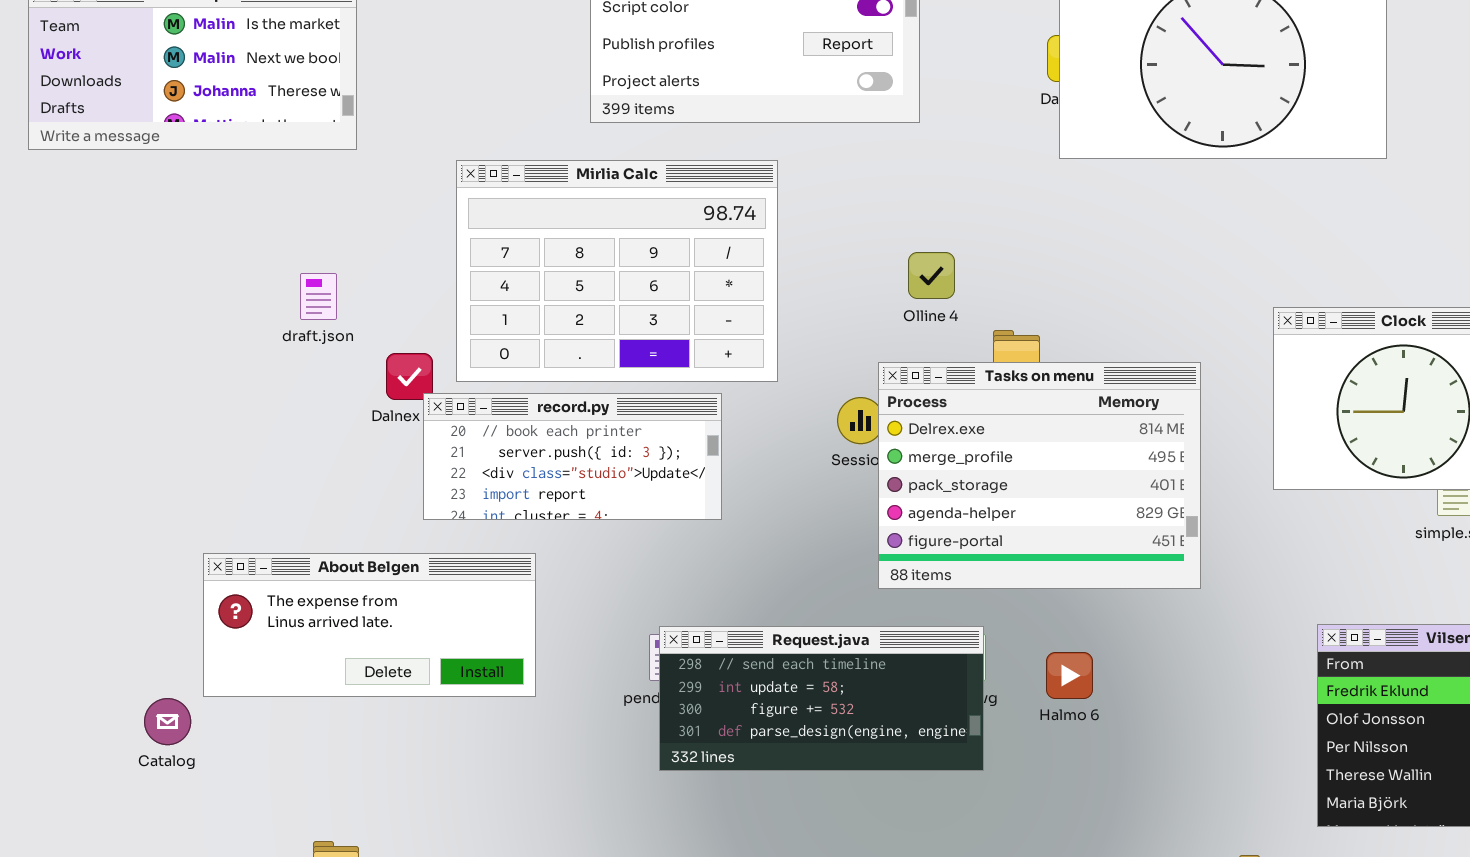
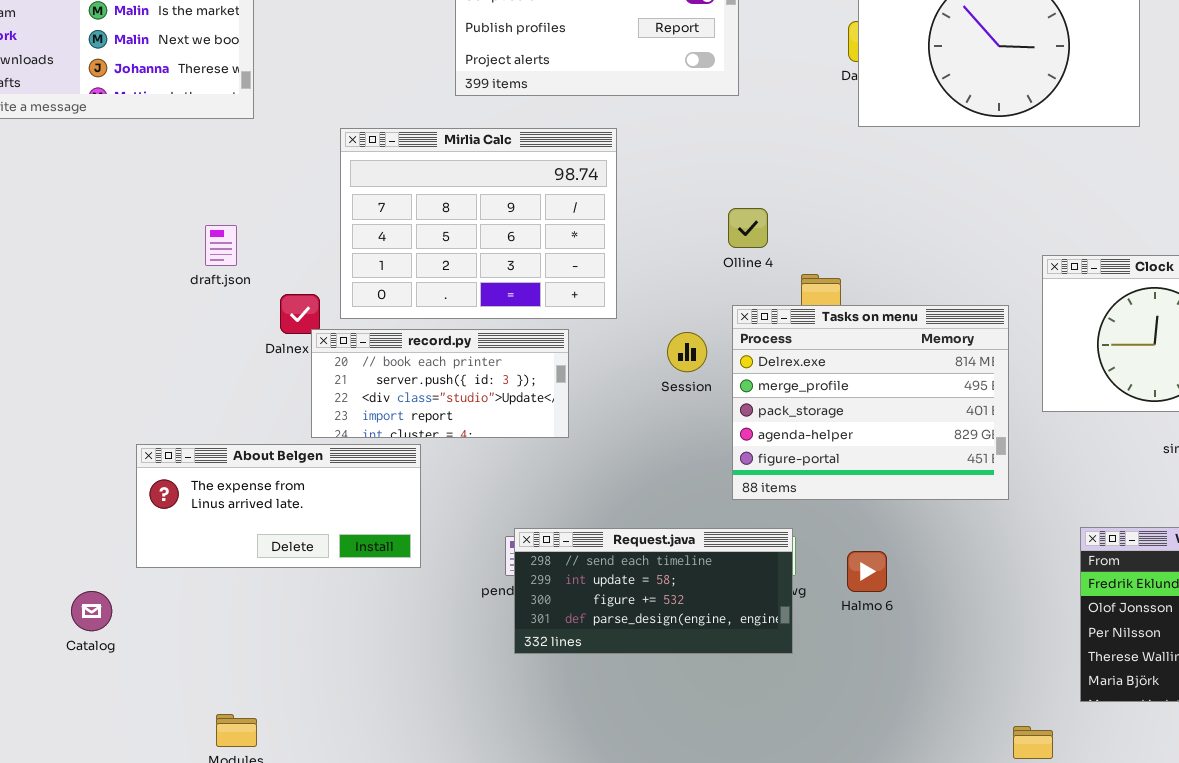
Tasks on menu: [878,362,1201,589] -> [732,305,1009,500], moved
About Belgen: [203,553,536,697] -> [136,444,421,568], moved

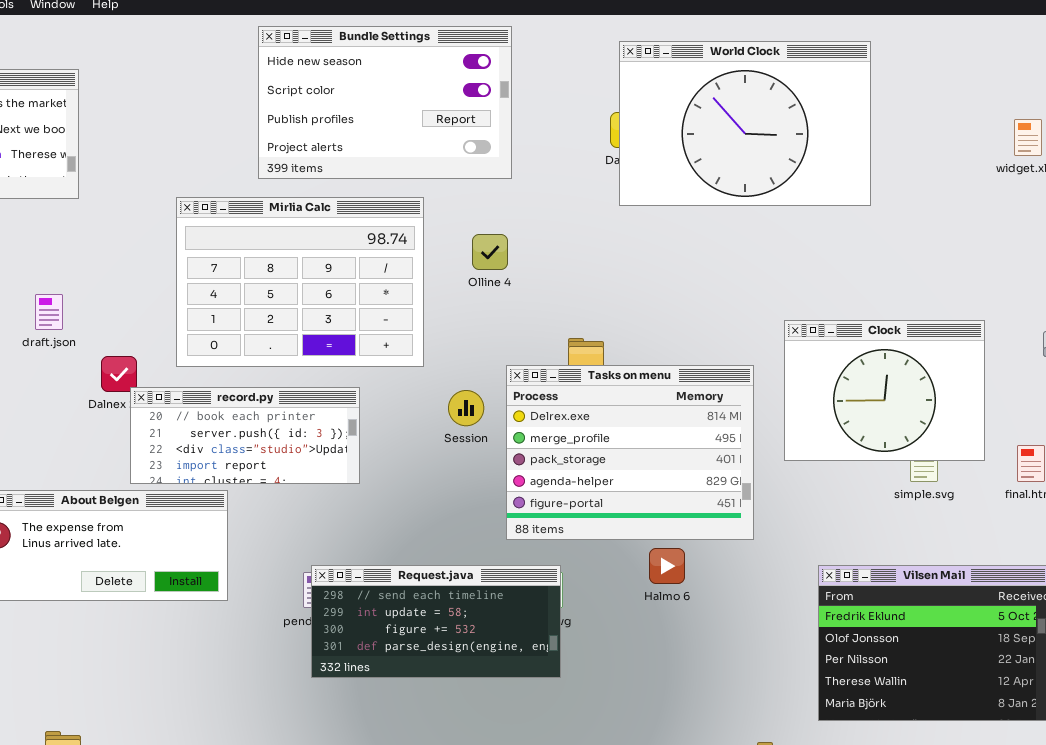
Mirlia Calc: [340,128,617,319] -> [176,197,424,367], moved
Olline 4: [728,208,768,248] -> [472,234,508,270], moved
Halmo 6: [847,551,887,592] -> [649,548,685,584], moved

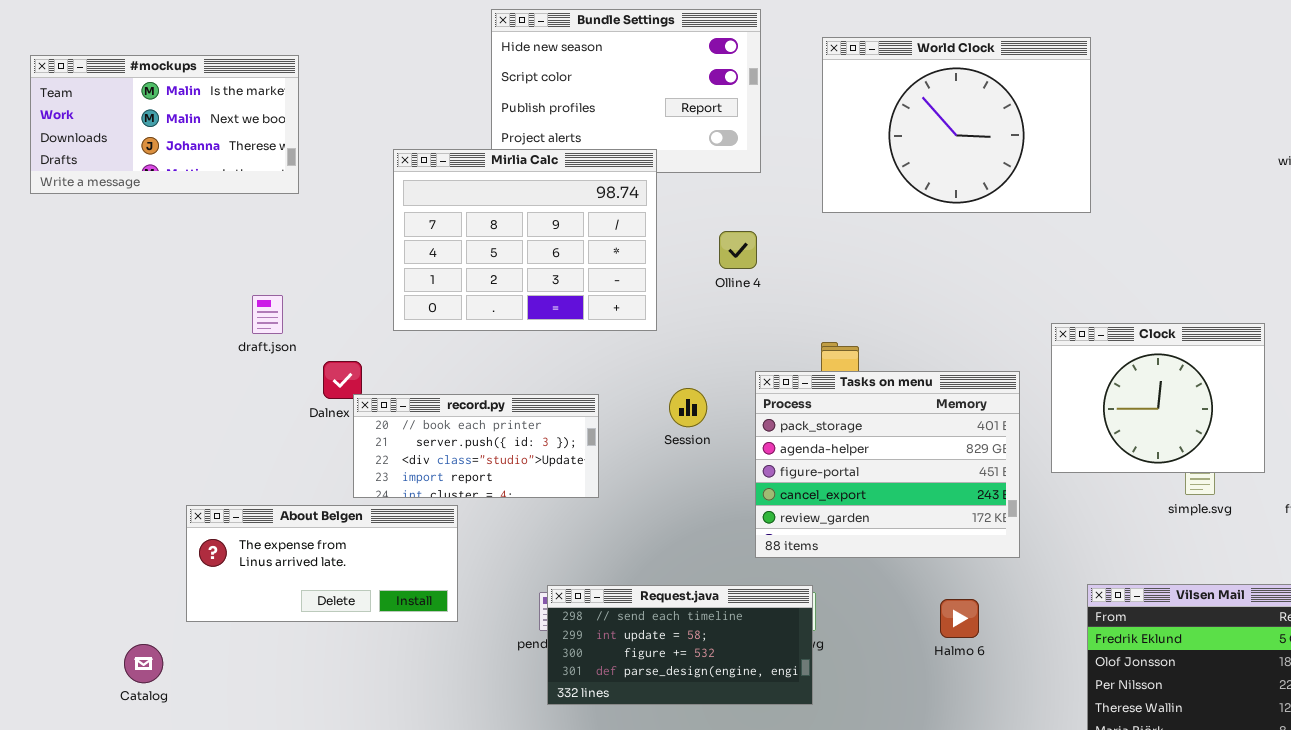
World Clock: [619,41,871,206] -> [822,37,1091,213], moved
Mirlia Calc: [176,197,424,367] -> [393,149,657,331], moved
Tasks on menu: [506,365,754,540] -> [755,371,1020,558], scrolled down 2 rows
Session: [448,390,484,426] -> [669,388,707,427], moved
Halmo 6: [649,548,685,584] -> [940,599,979,638], moved

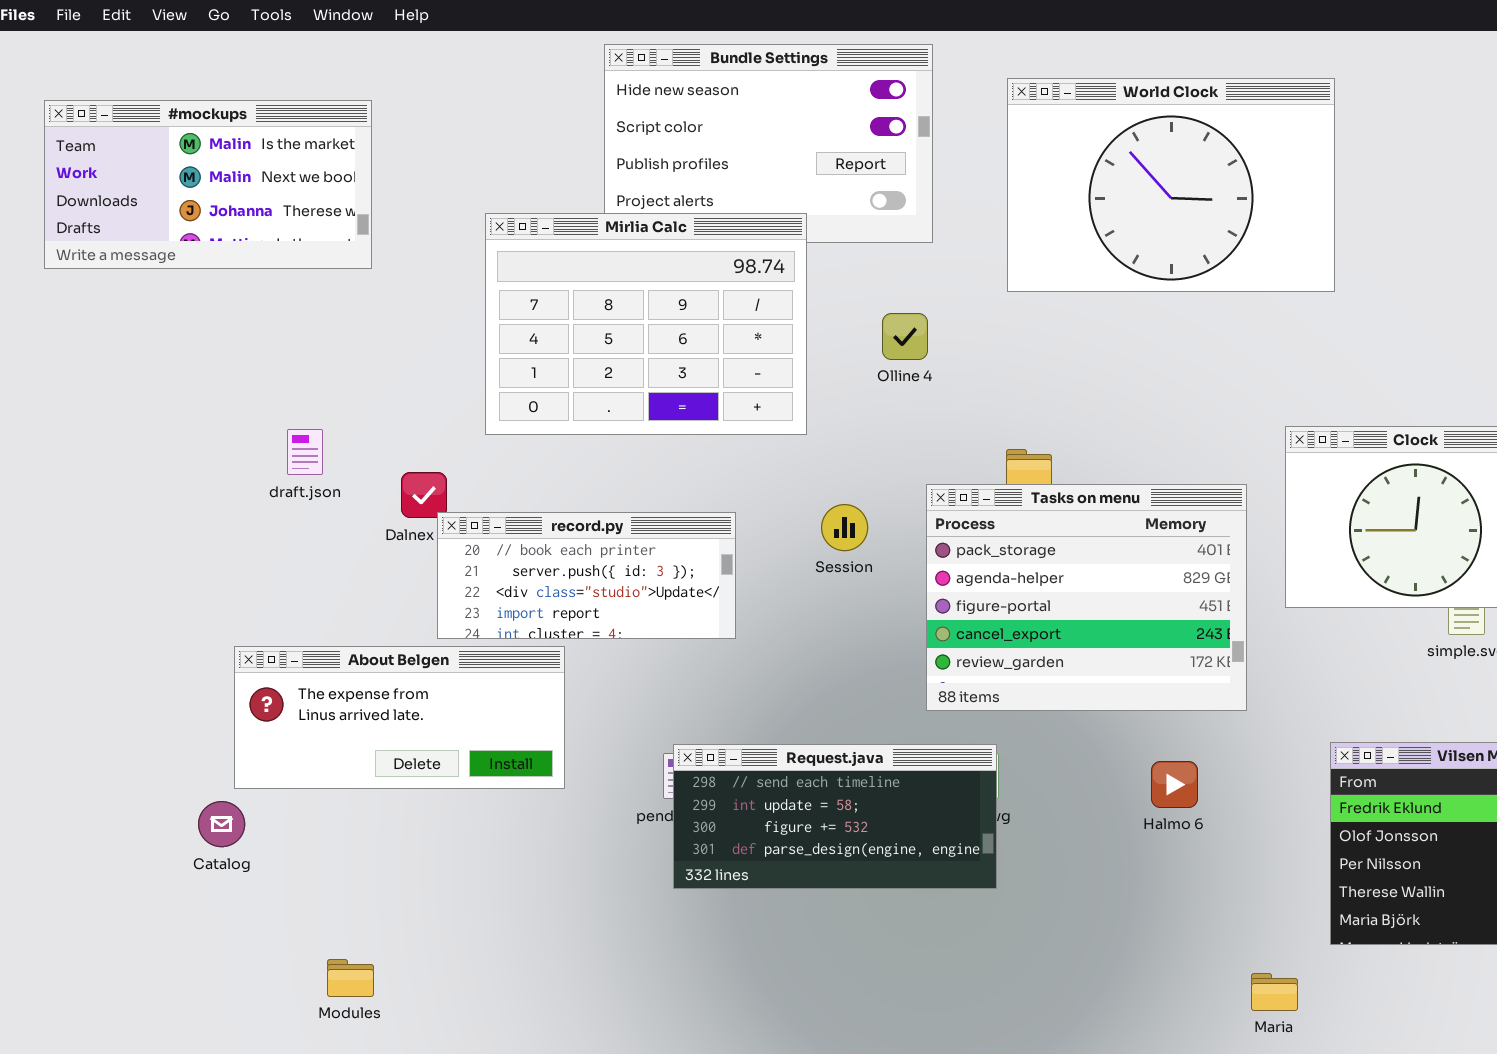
draft.json: [252,295,283,334] -> [287,429,323,475], moved
Catalog: [124,644,163,683] -> [198,801,245,847], moved

